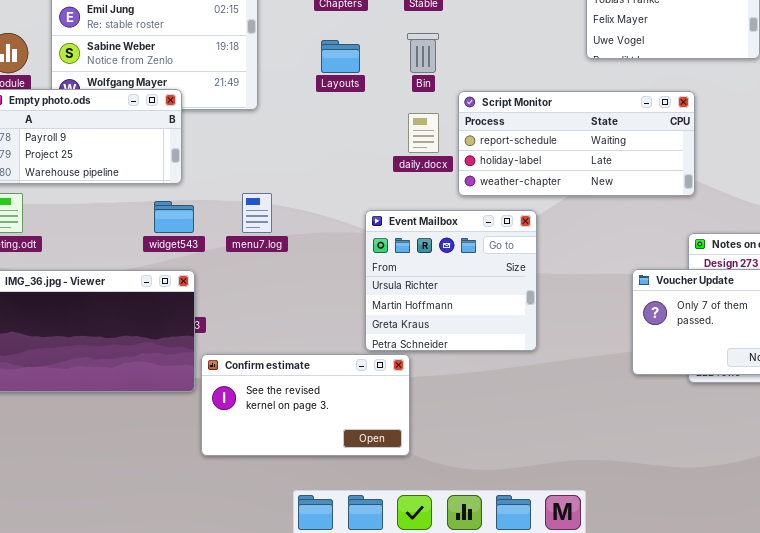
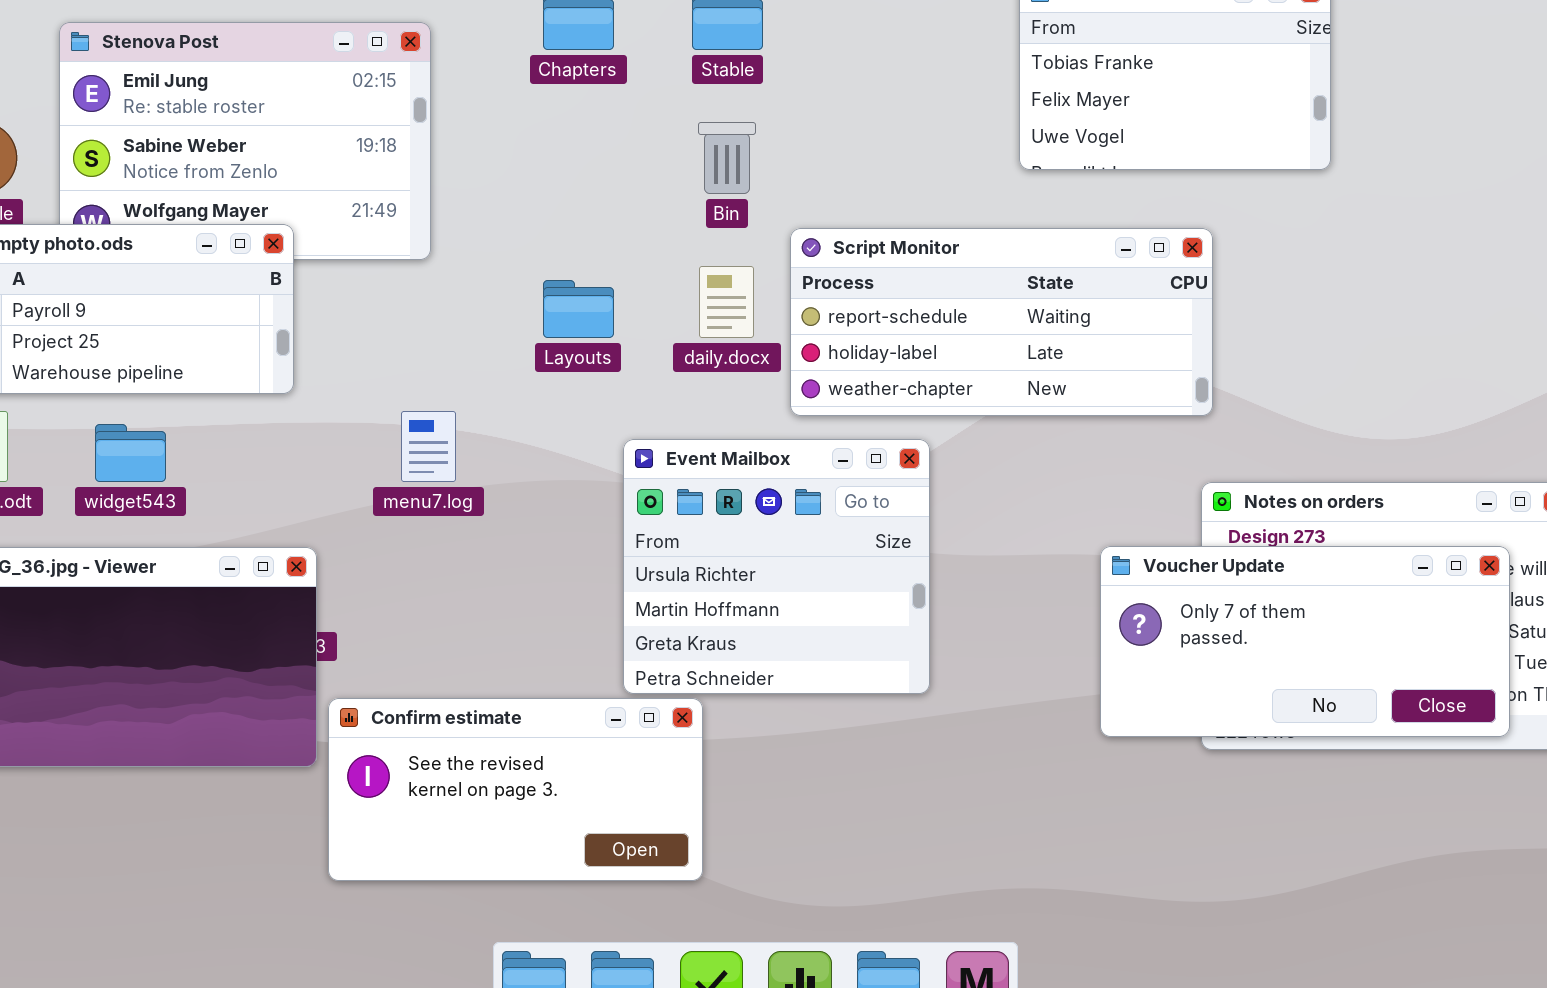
Layouts: [321,40,360,73] -> [543,280,614,338], moved
widget543: [154,201,194,233] -> [95,424,166,482], moved

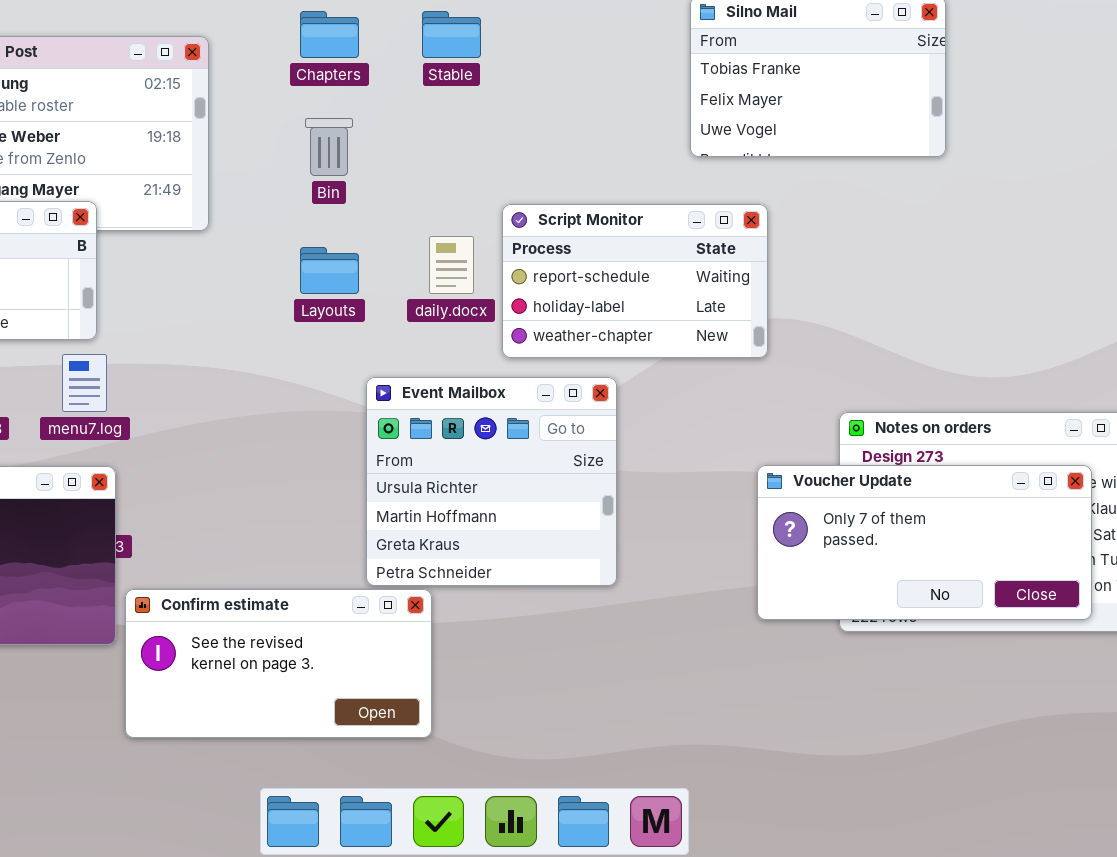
Bin: [698,122,756,194] -> [305,118,353,176], moved
Script Monitor: [790,228,1213,416] -> [502,204,768,358], resized
menu7.log: [401,411,456,482] -> [62,354,107,412], moved

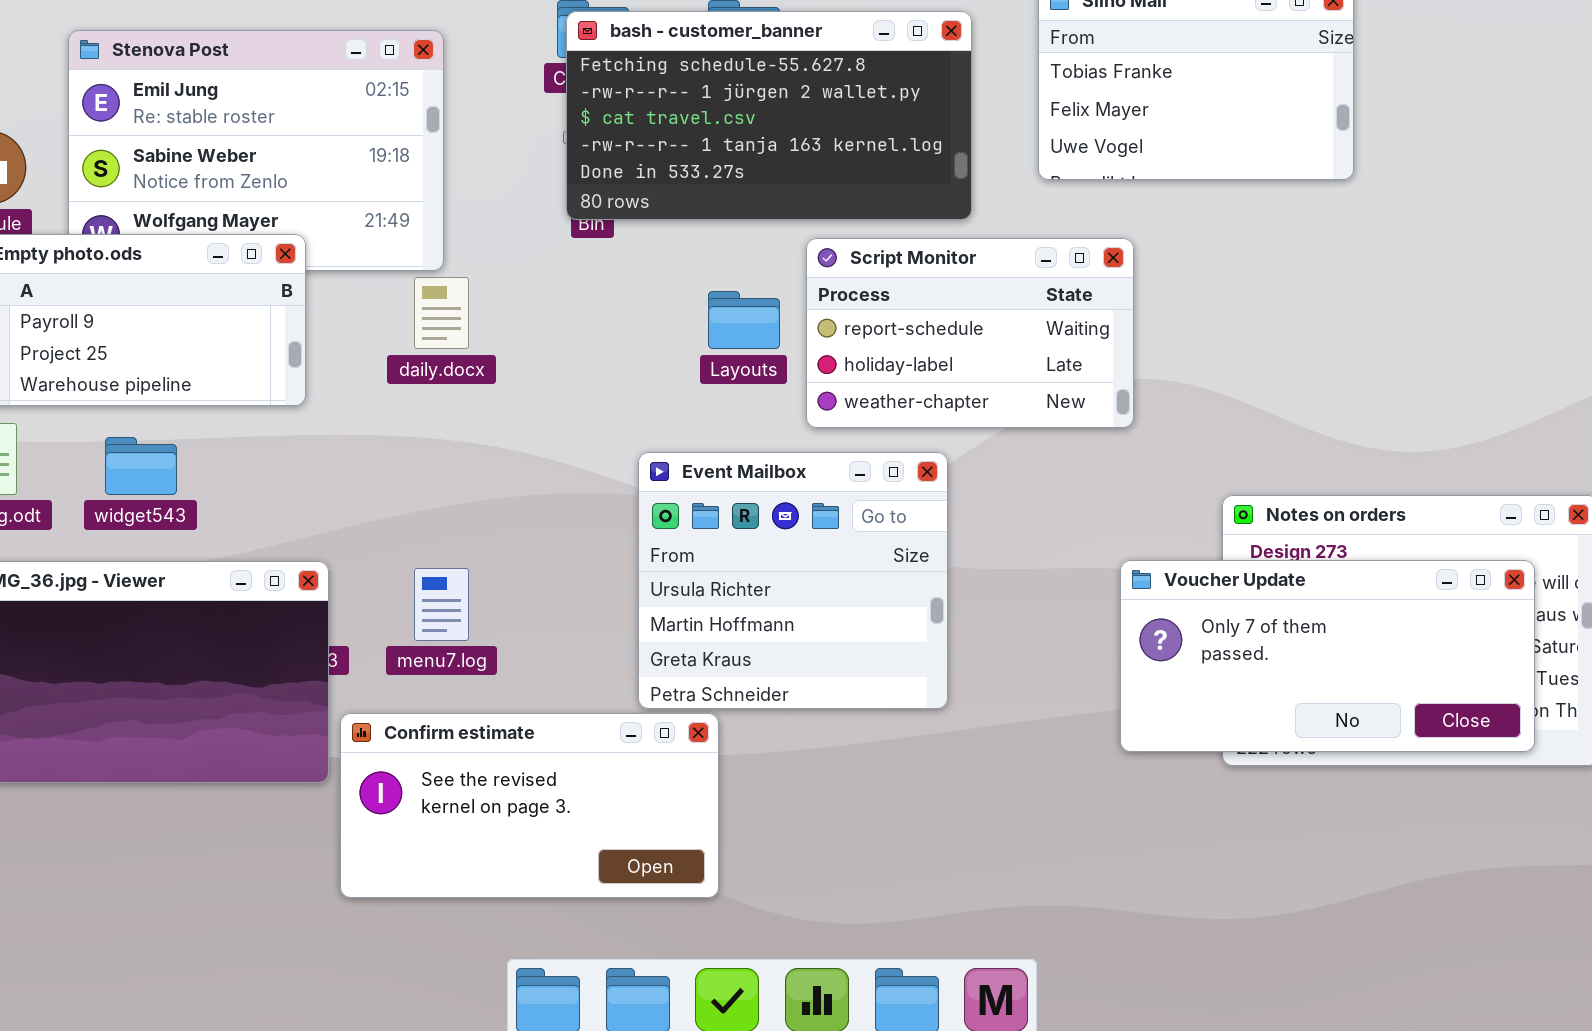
bash - customer_banner: none -> [566,11,972,220], opened
daily.docx: [429,236,474,294] -> [414,277,469,349], moved
Layouts: [300,247,359,294] -> [708,291,780,349], moved
menu7.log: [62,354,107,412] -> [414,568,469,641], moved

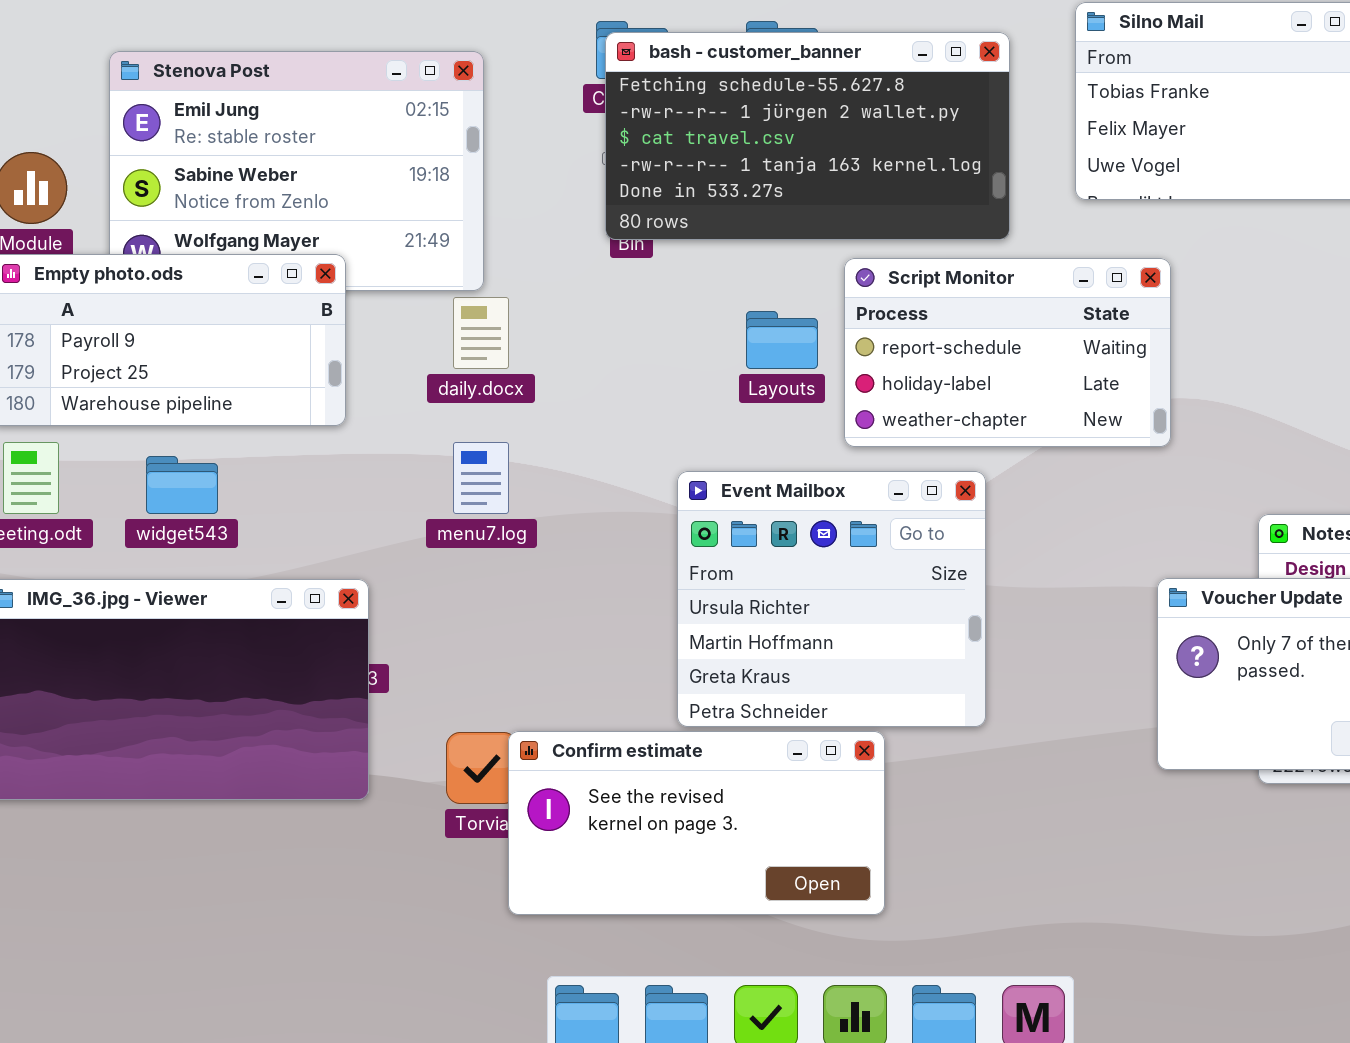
menu7.log: [414,568,469,641] -> [453,442,509,514], moved
Confirm estimate: [340,713,719,898] -> [508,731,885,915], moved

